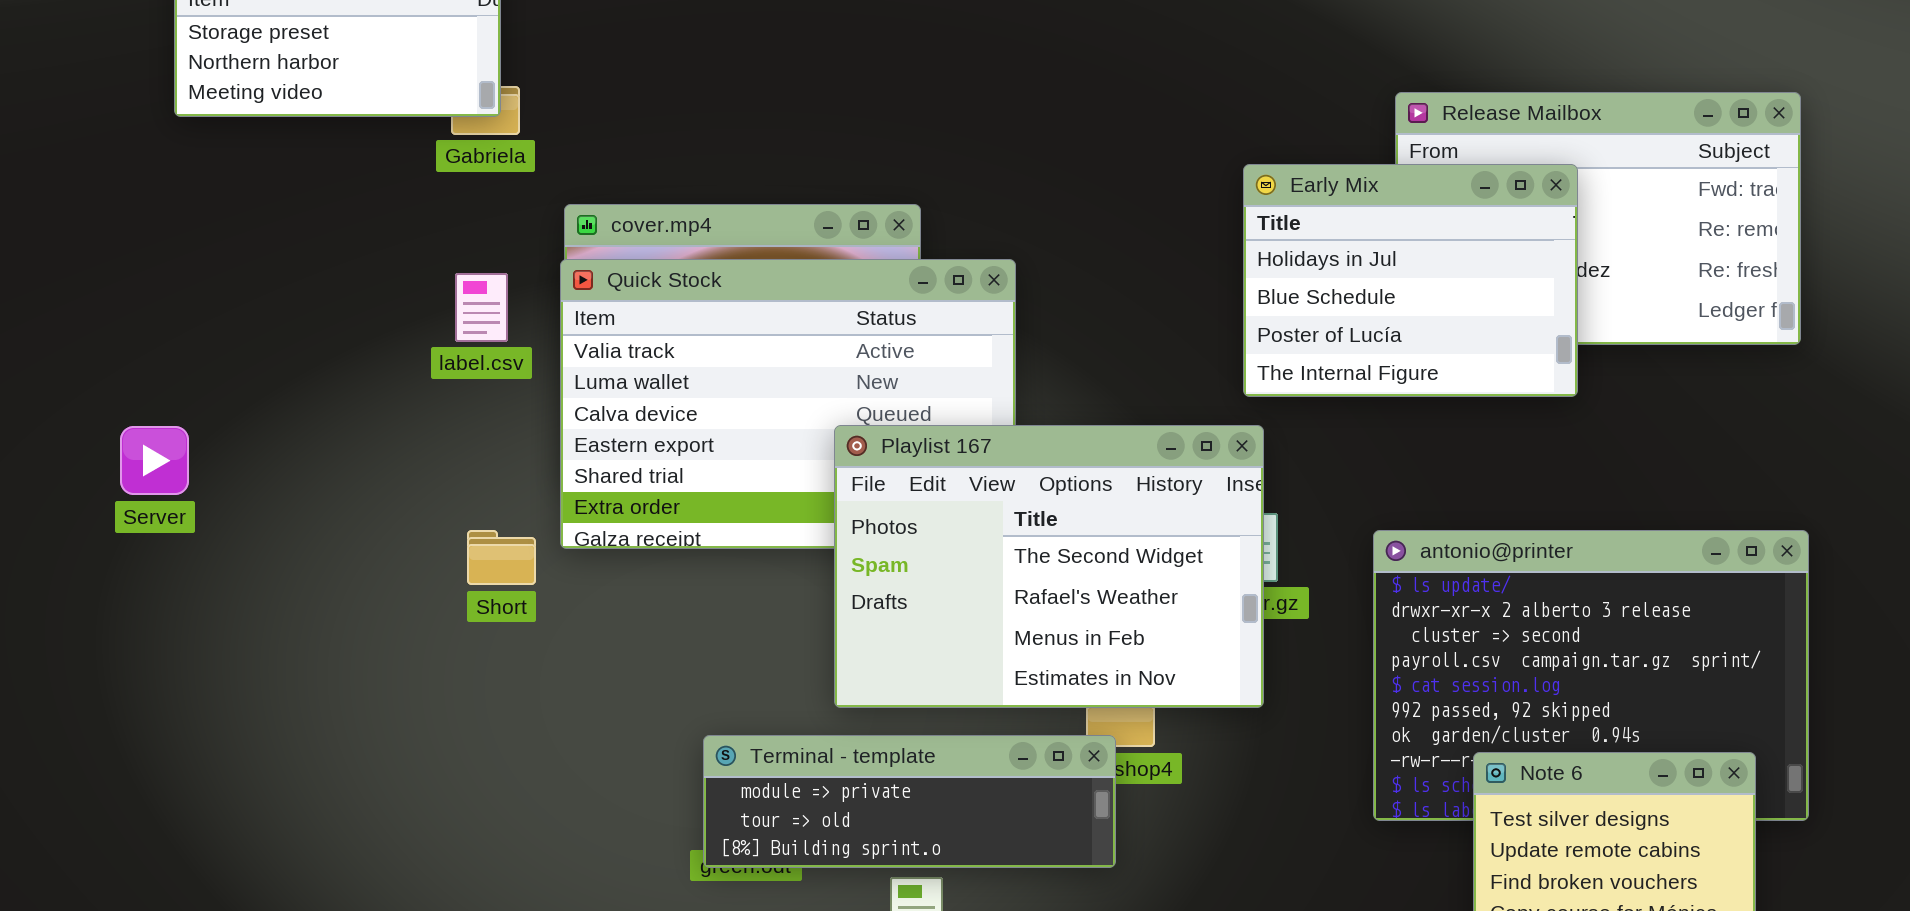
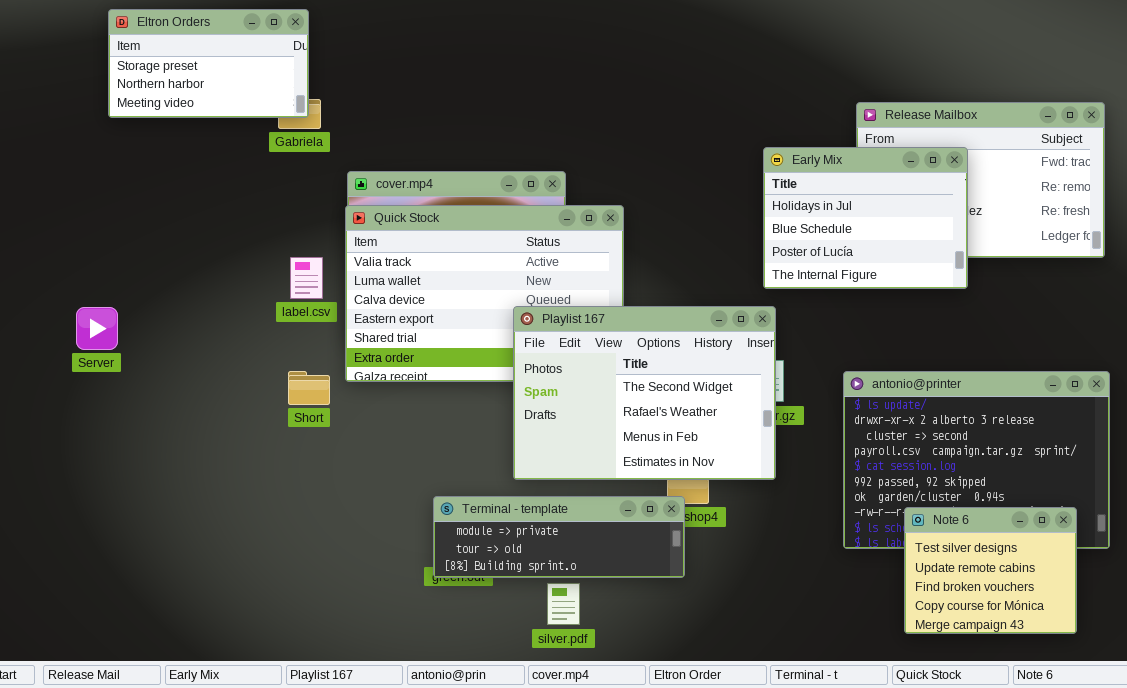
label.csv: [455,273,508,342] -> [290,257,323,299], moved

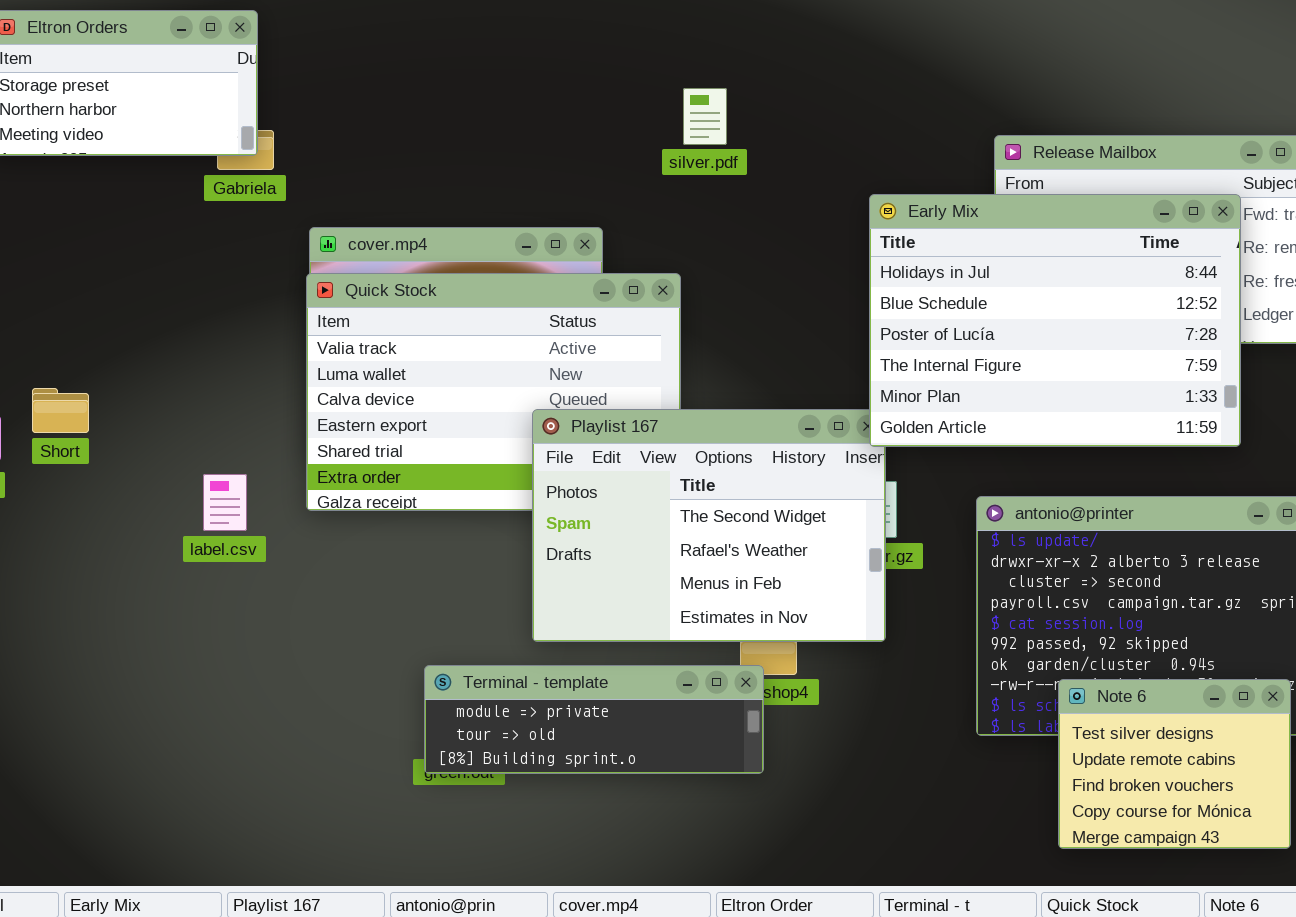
Early Mix: [763,147,968,289] -> [869,194,1241,447], resized
label.csv: [290,257,323,299] -> [203,474,247,531], moved
Short: [288,371,330,405] -> [32,388,89,433], moved
silver.pdf: [547,583,580,625] -> [683,88,727,145], moved

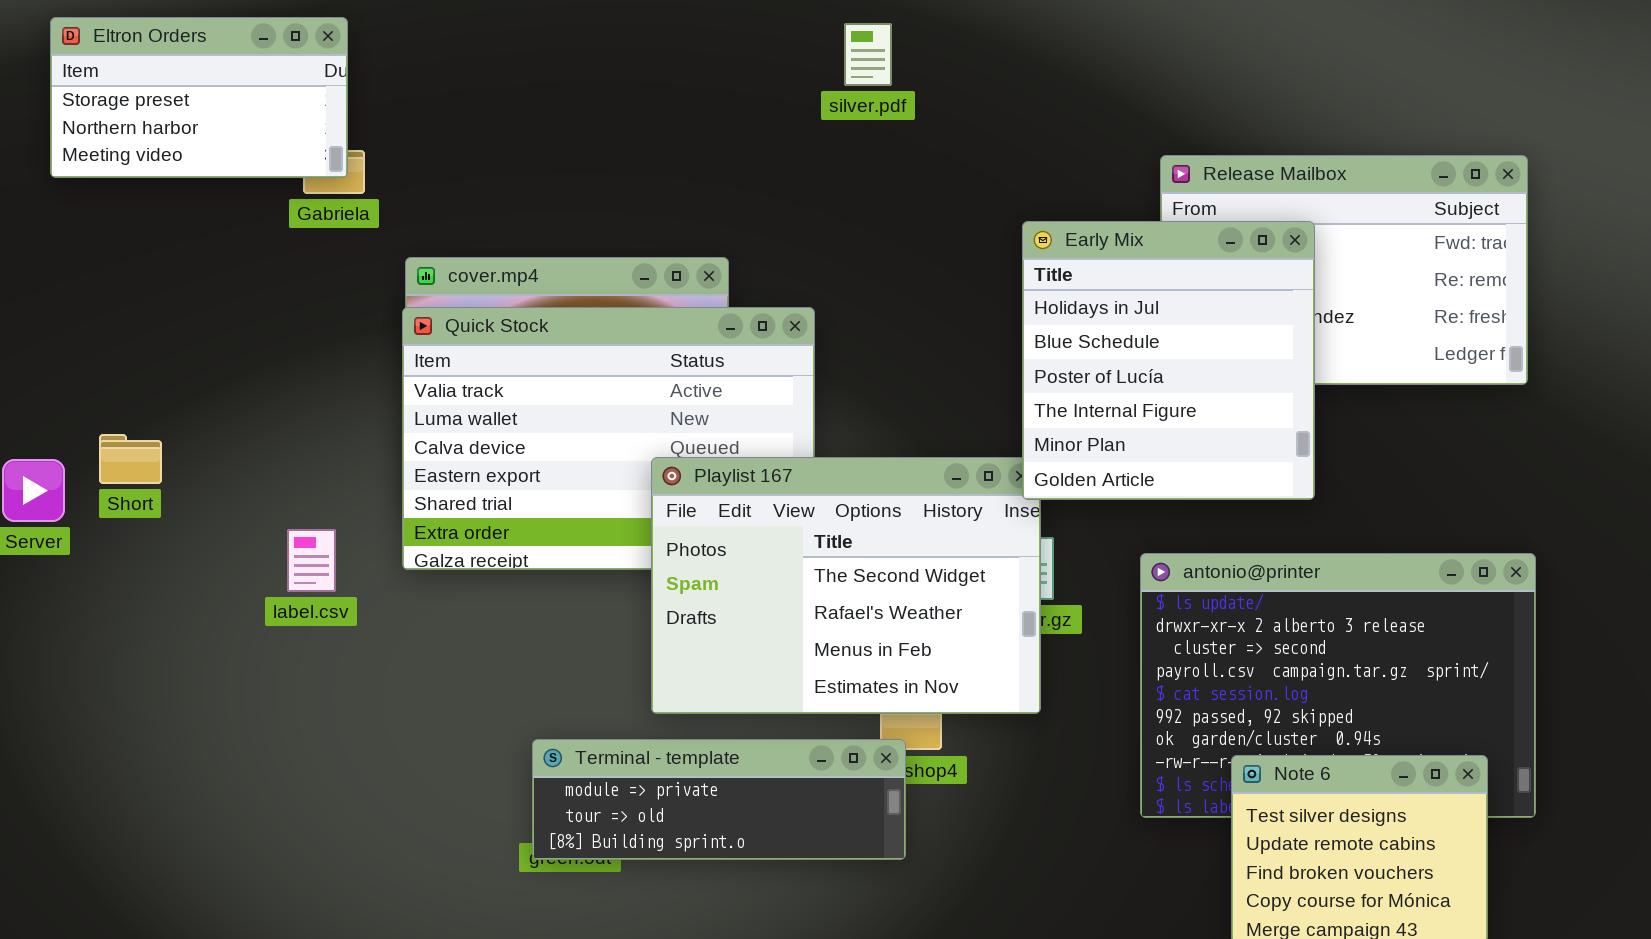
silver.pdf: [683,88,727,145] -> [844,23,892,86], moved
Early Mix: [869,194,1241,447] -> [1022,221,1315,500], resized

